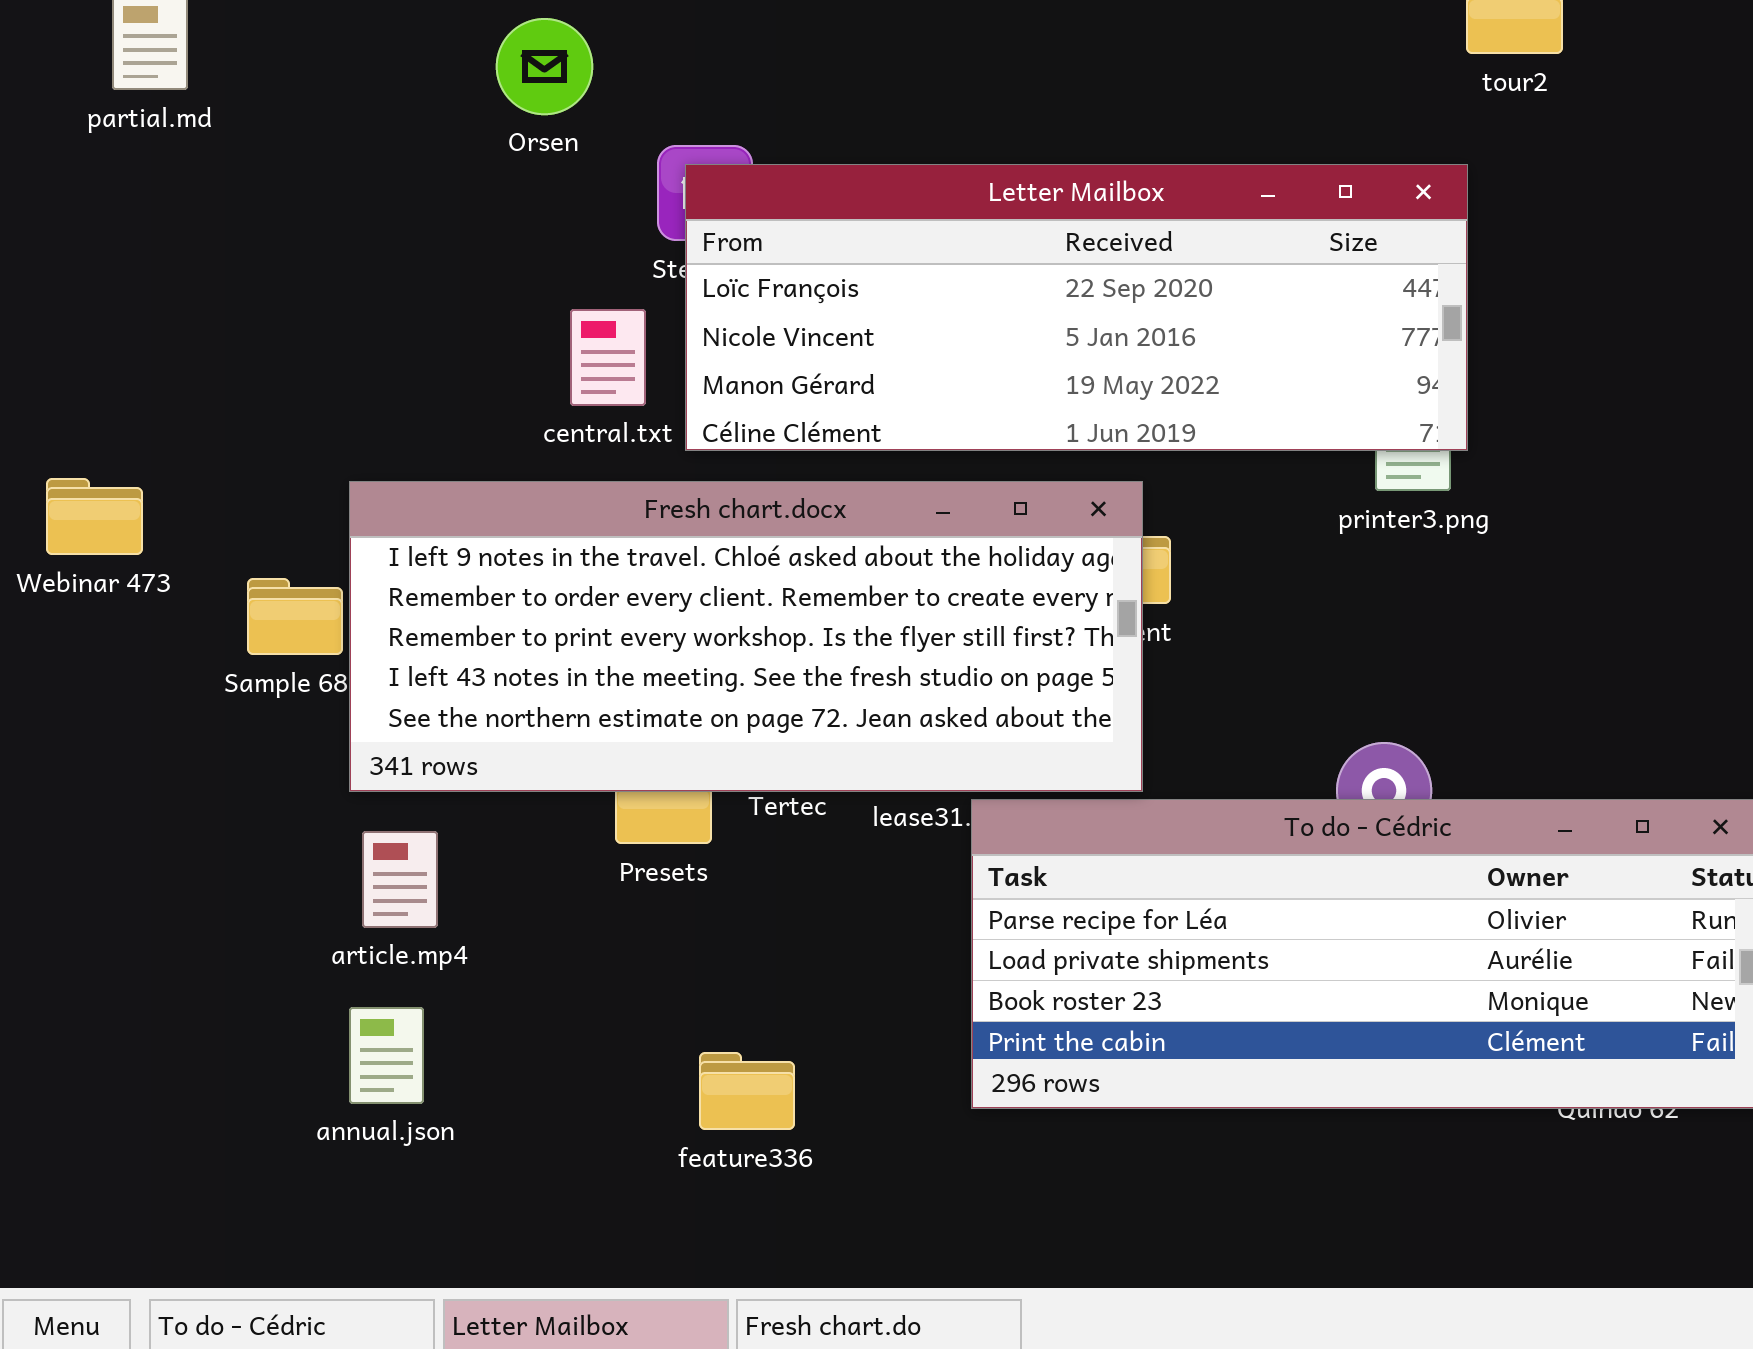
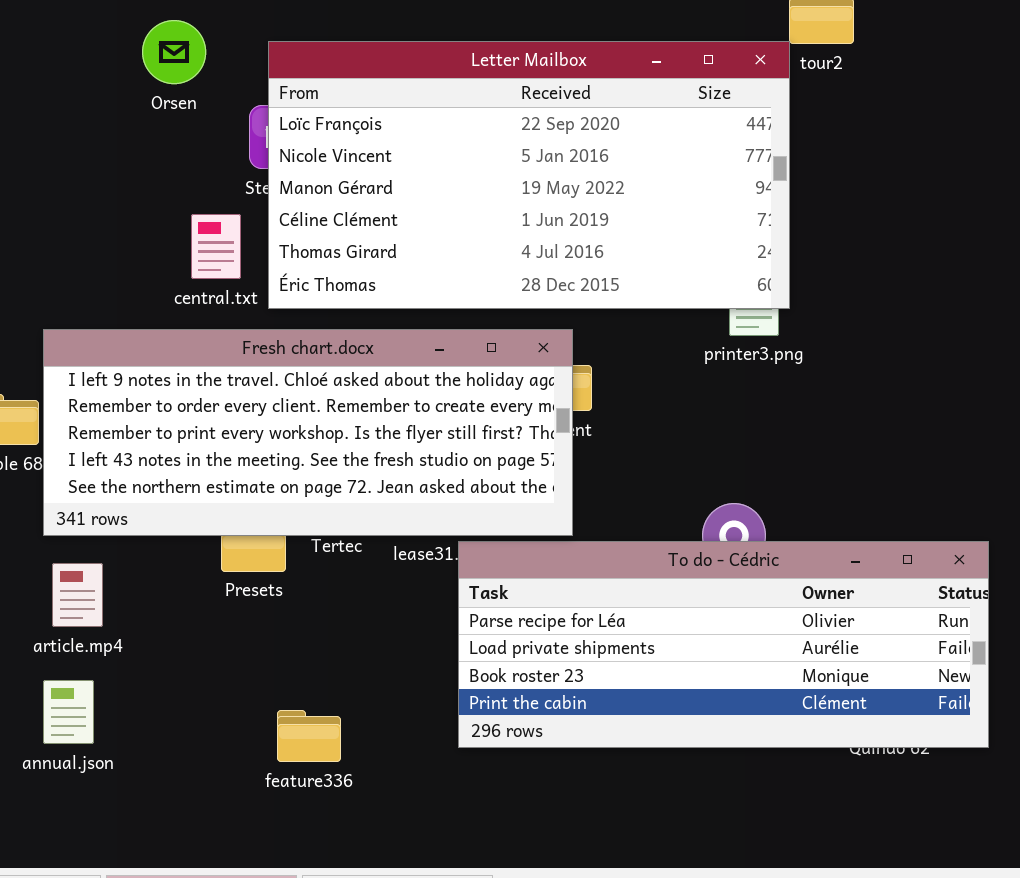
Letter Mailbox: [685,164,1468,451] -> [268,41,790,309], resized

